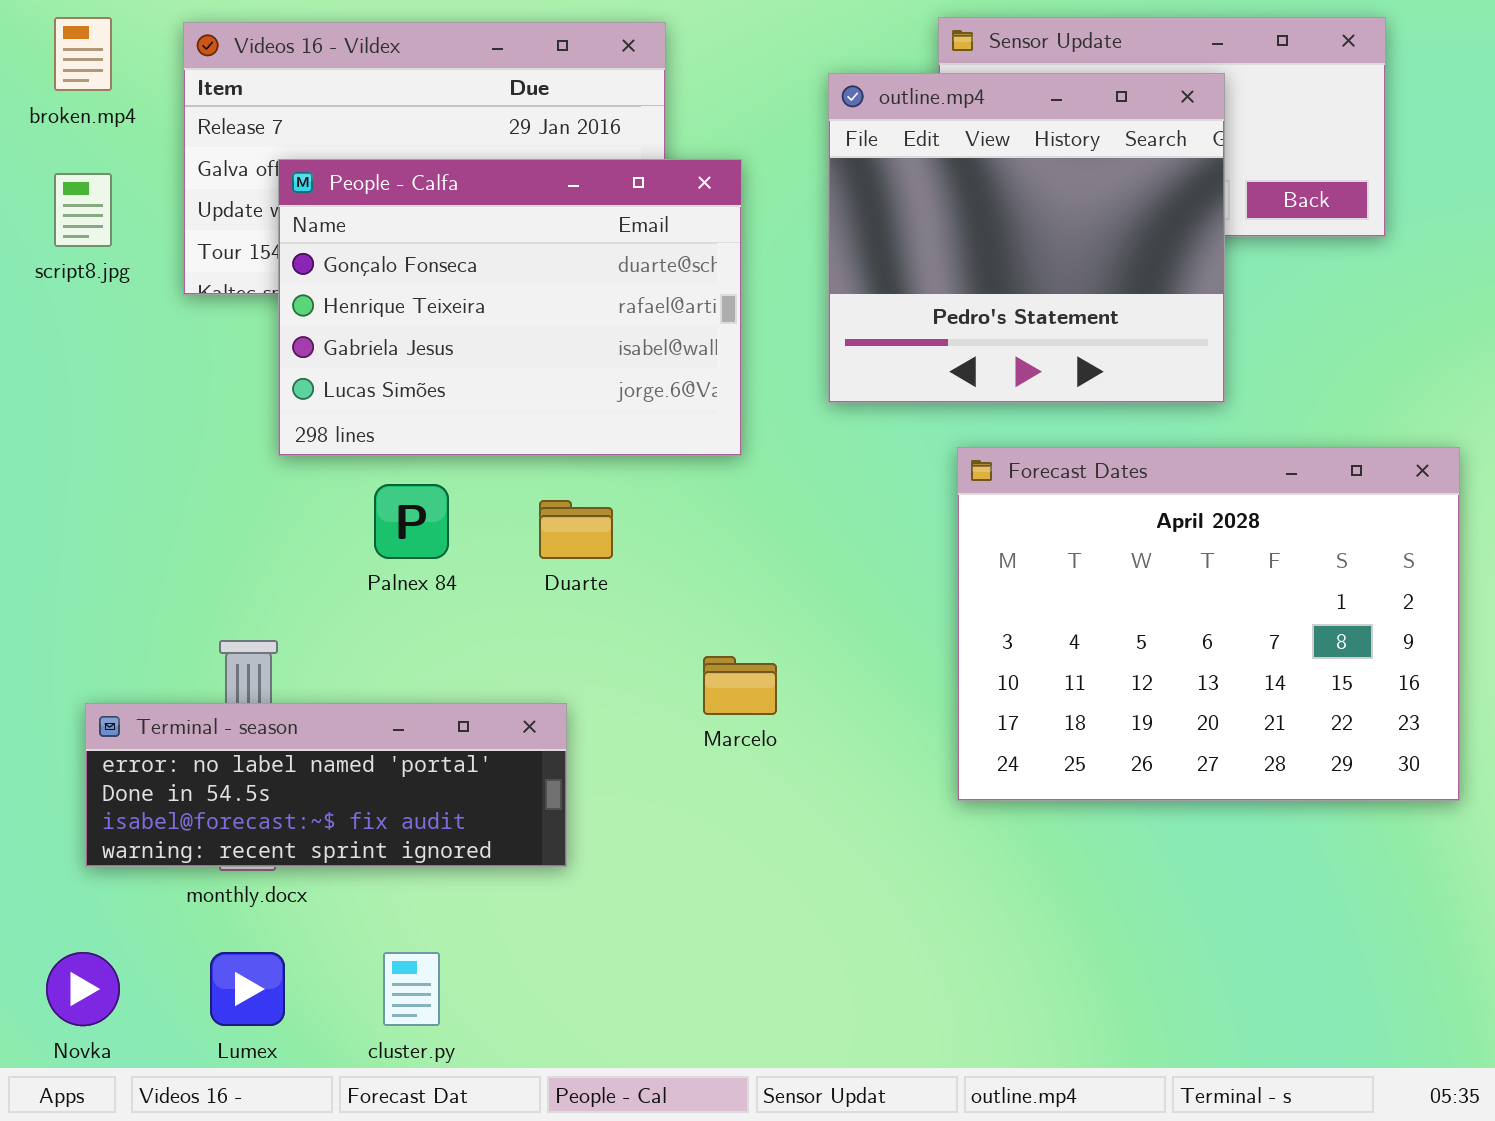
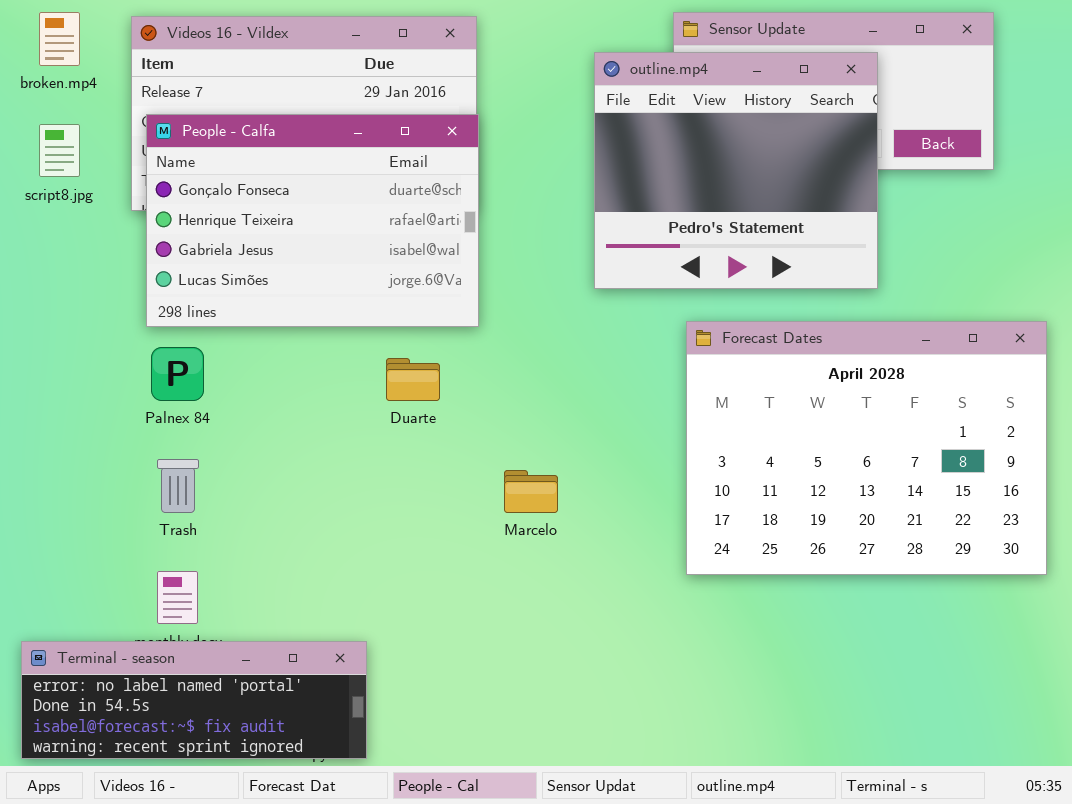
People - Calfa: [278,159,742,456] -> [146,114,479,327], moved
Palnex 84: [374,484,449,559] -> [151,347,204,401], moved
Terminal - season: [85,703,567,867] -> [21,641,367,759], moved

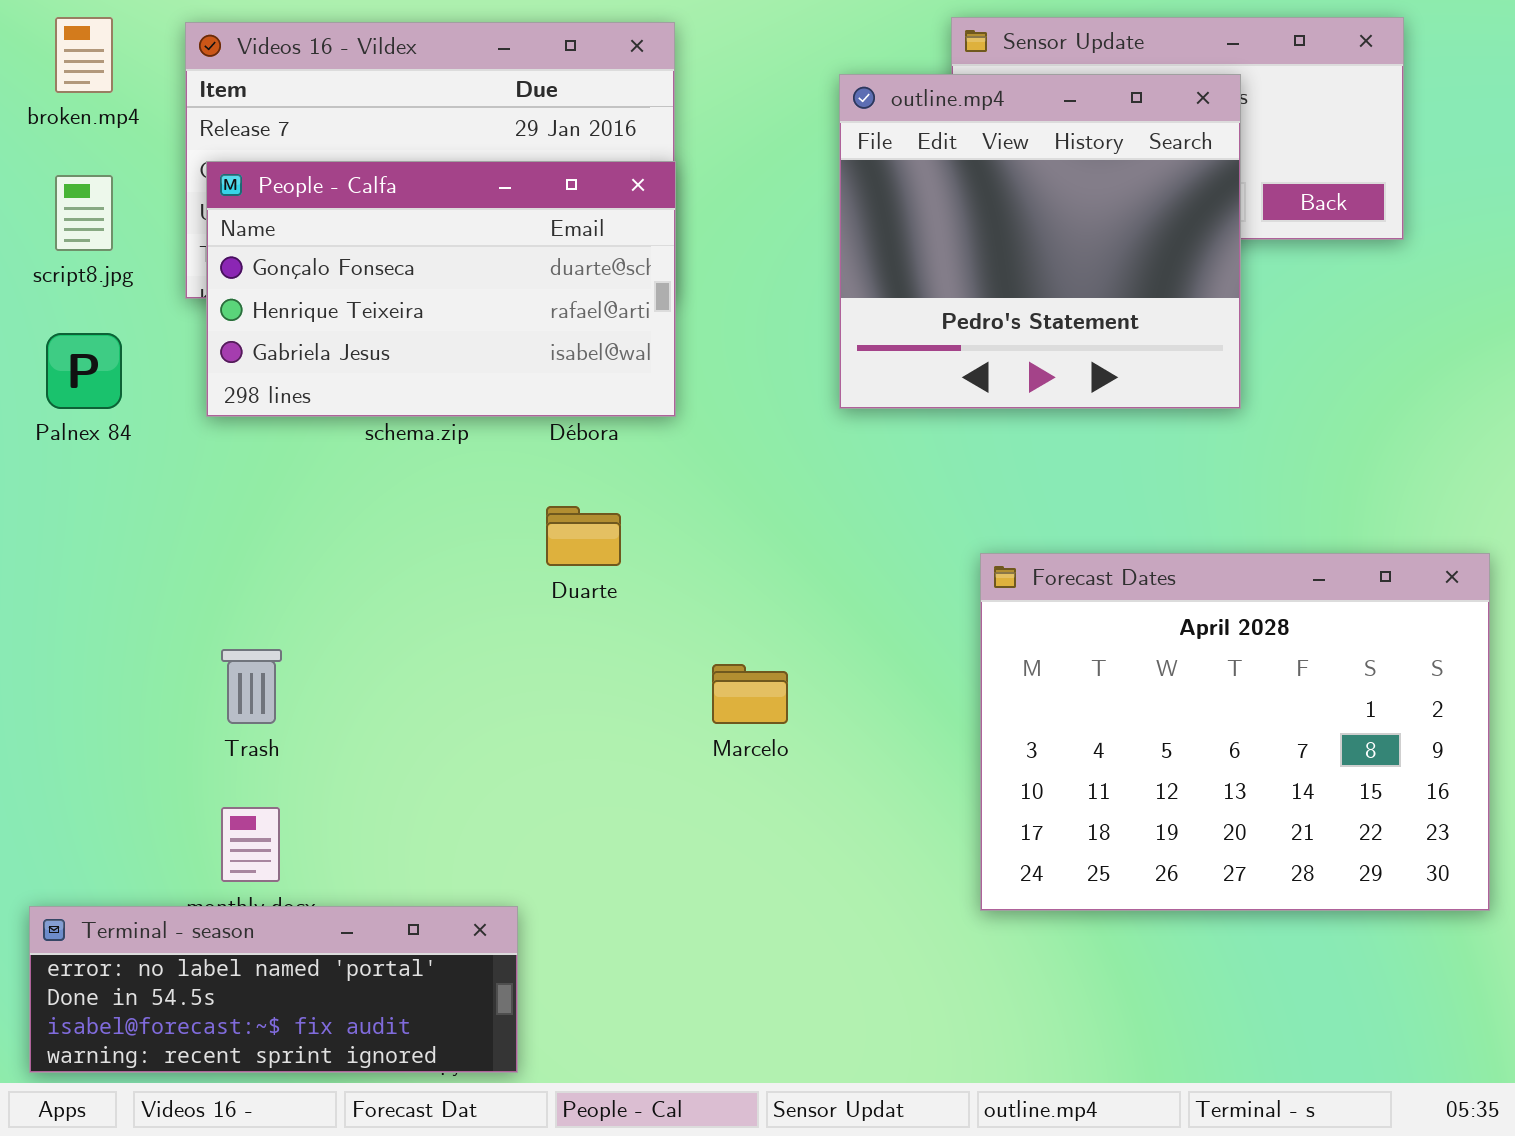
People - Calfa: [146,114,479,327] -> [206,161,676,417], resized
Forecast Dates: [686,321,1047,575] -> [980,553,1490,911], moved
Palnex 84: [151,347,204,401] -> [46,333,122,409], moved

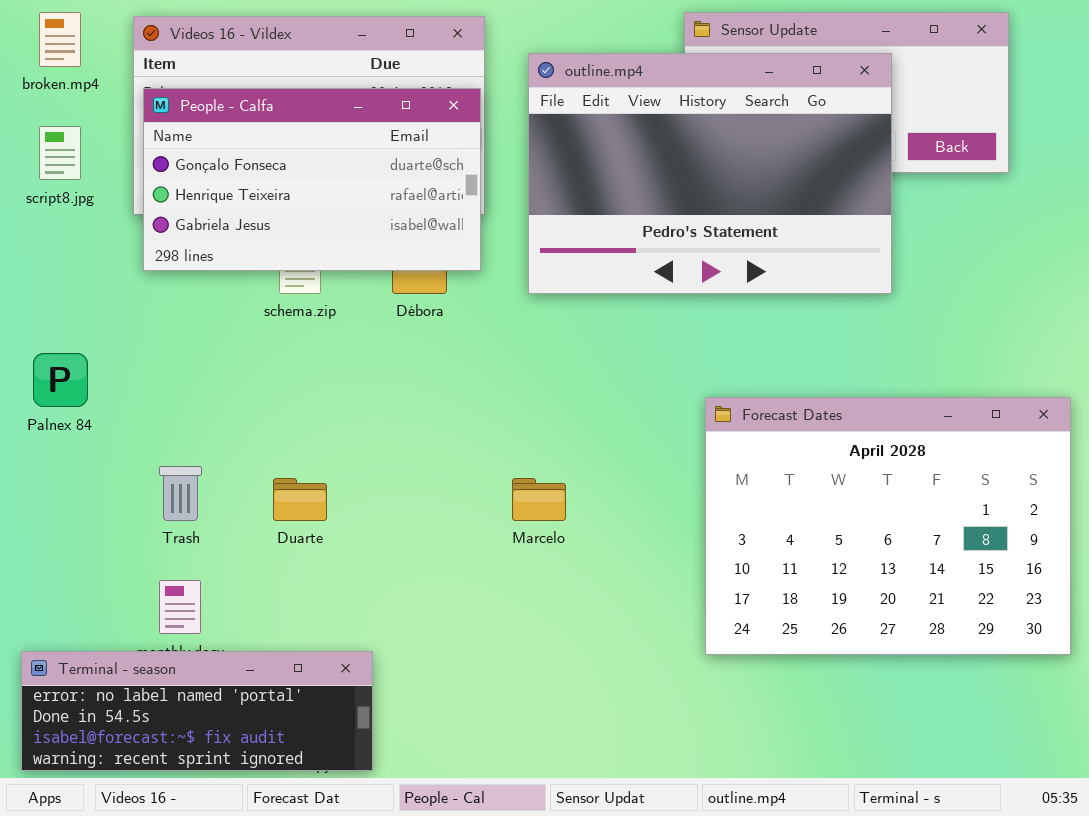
outline.mp4: [839,74,1241,409] -> [528,53,892,294], resized
People - Calfa: [206,161,676,417] -> [143,88,481,271], moved
Palnex 84: [46,333,122,409] -> [33,353,88,407], moved
Duarte: [546,506,621,566] -> [273,478,327,521], moved

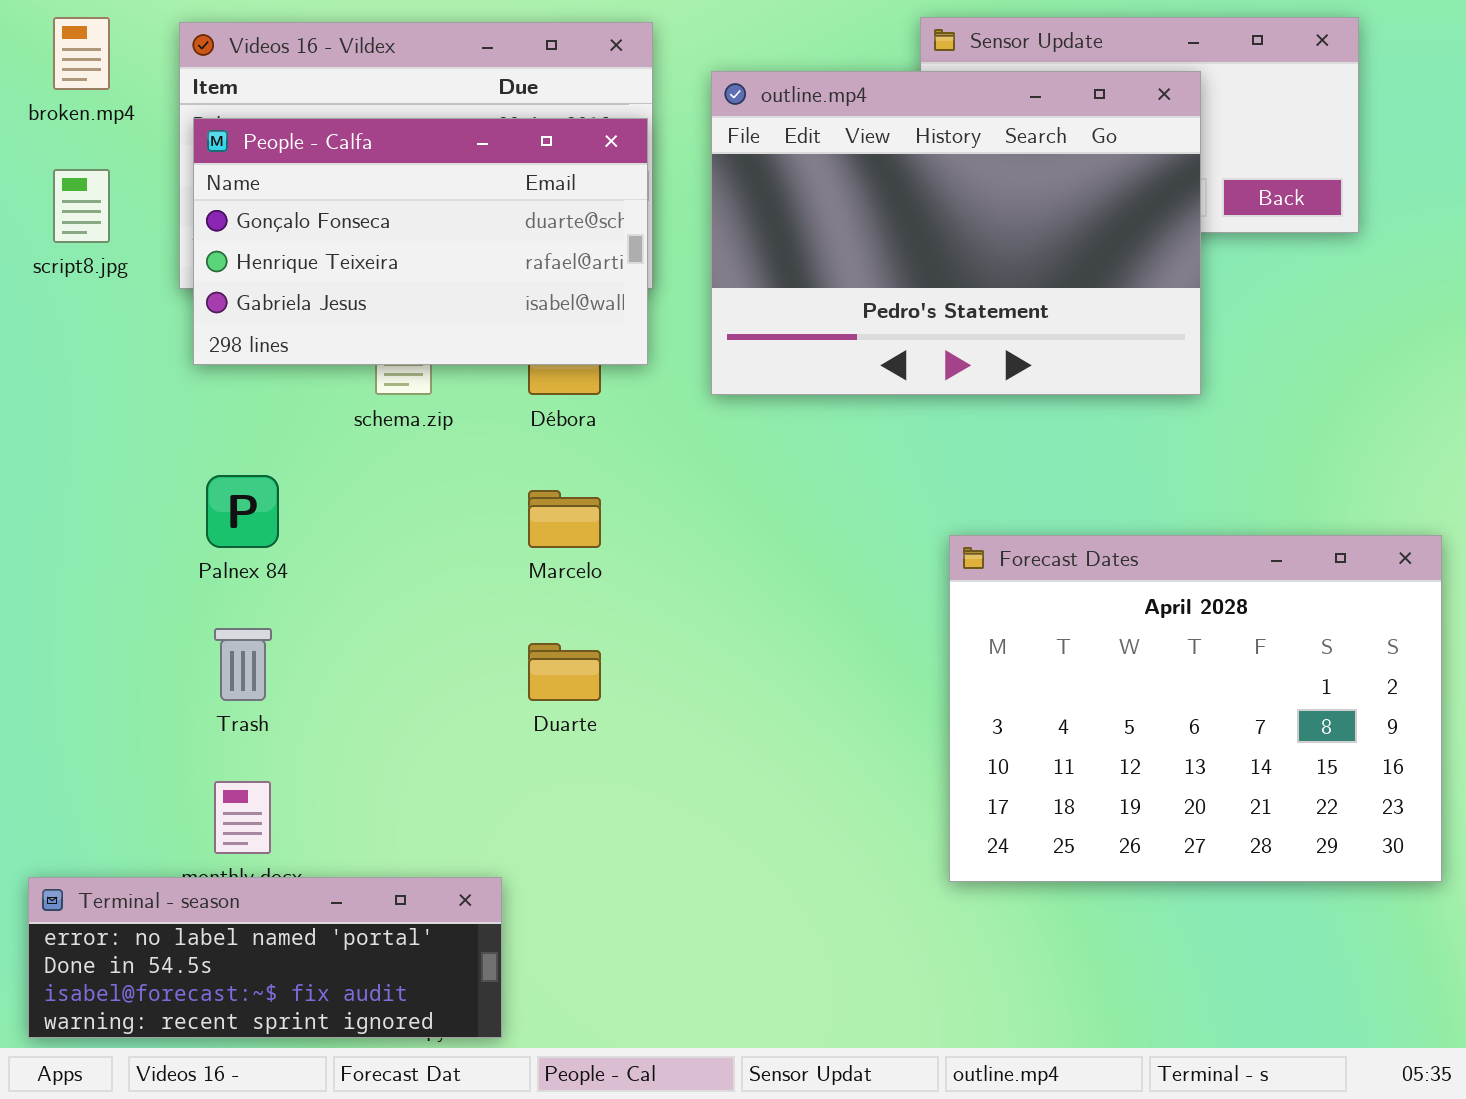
Palnex 84: [33,353,88,407] -> [206,475,279,548], moved
Duarte: [273,478,327,521] -> [528,643,601,701], moved
Marcelo: [512,478,566,521] -> [528,490,601,548], moved

